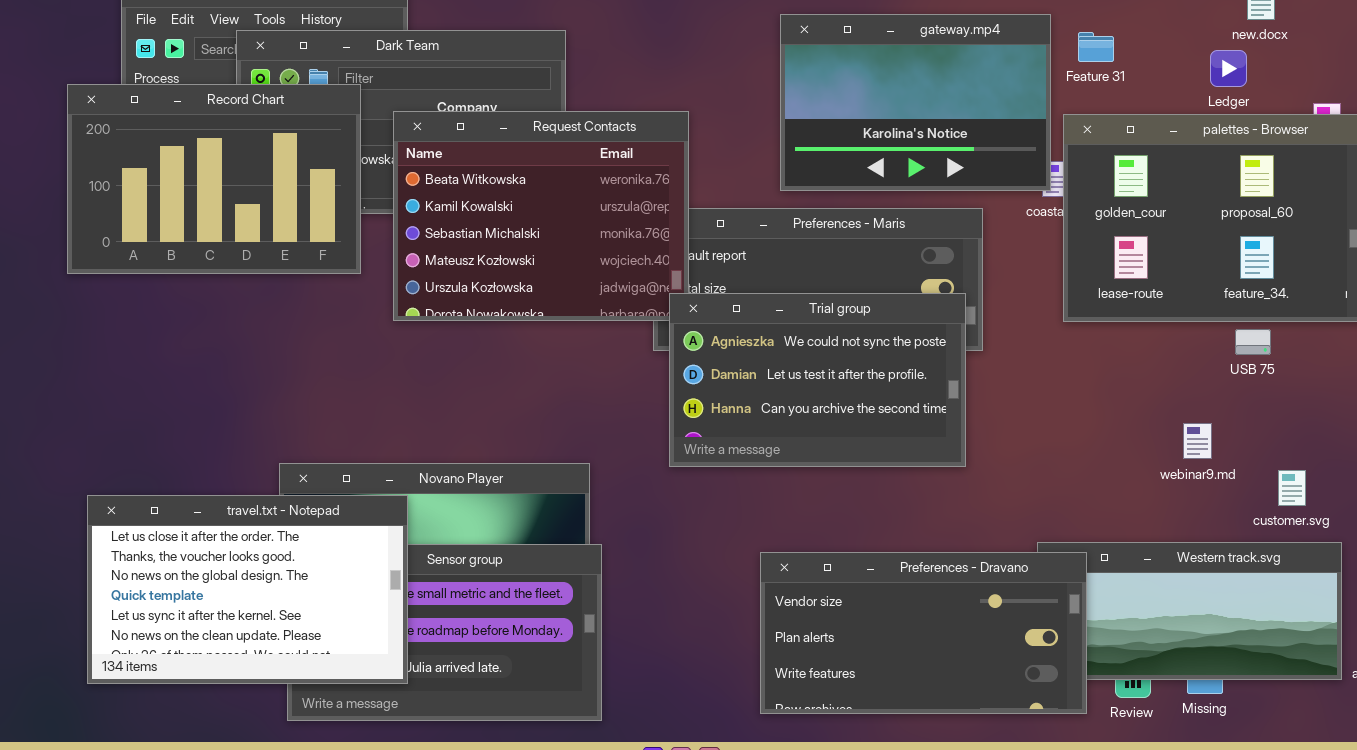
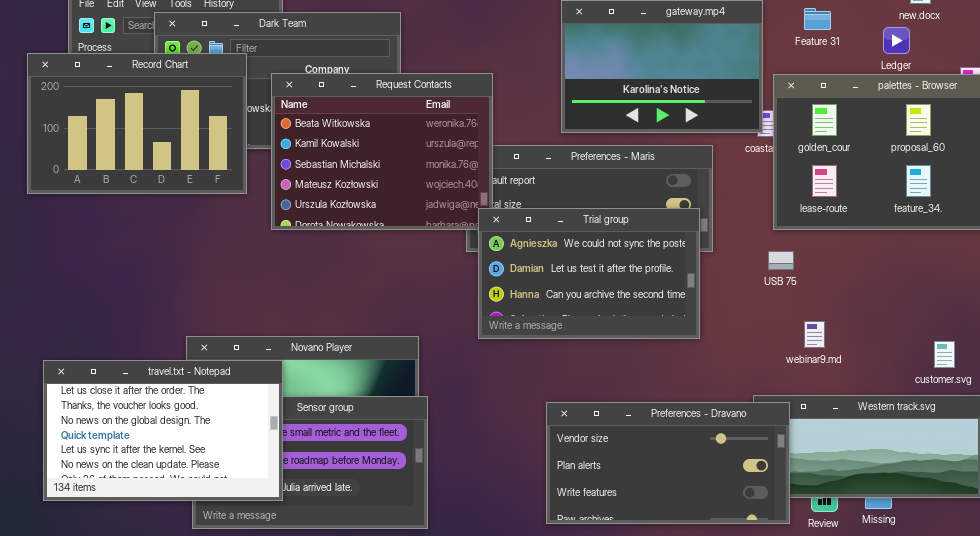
Feature 31: [1078,32,1114,62] -> [804,8,831,30], moved
USB 75: [1235,329,1271,355] -> [768,251,794,270], moved
webinar9.md: [1183,423,1212,459] -> [804,321,825,348], moved

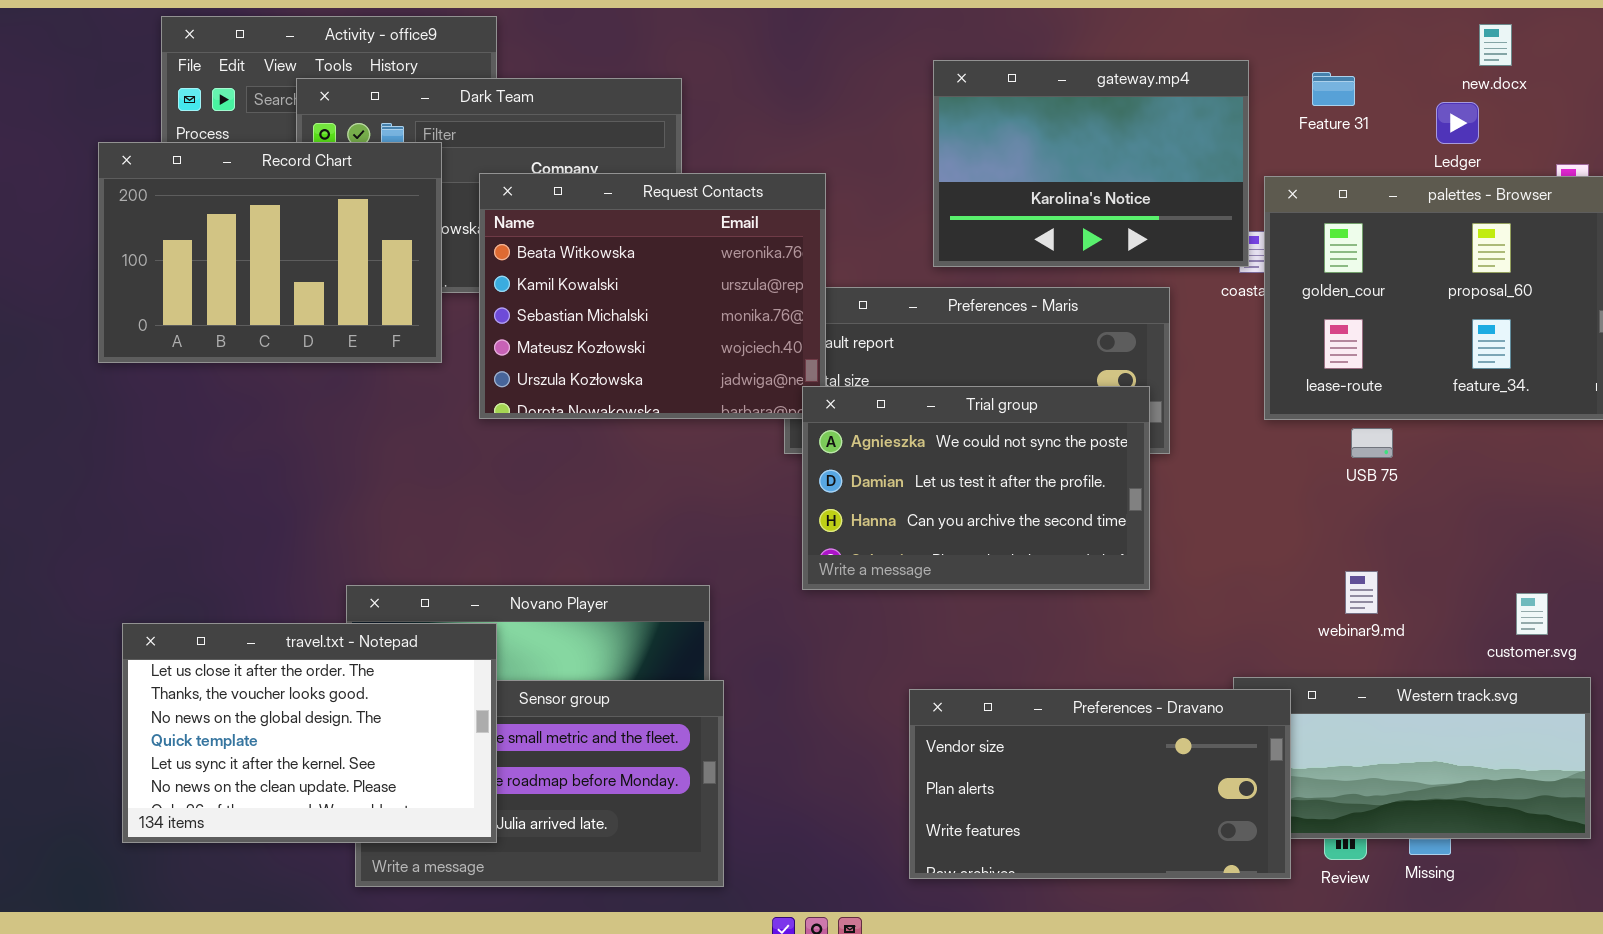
USB 75: [768,251,794,270] -> [1351,428,1393,458], moved
webinar9.md: [804,321,825,348] -> [1345,571,1378,614], moved

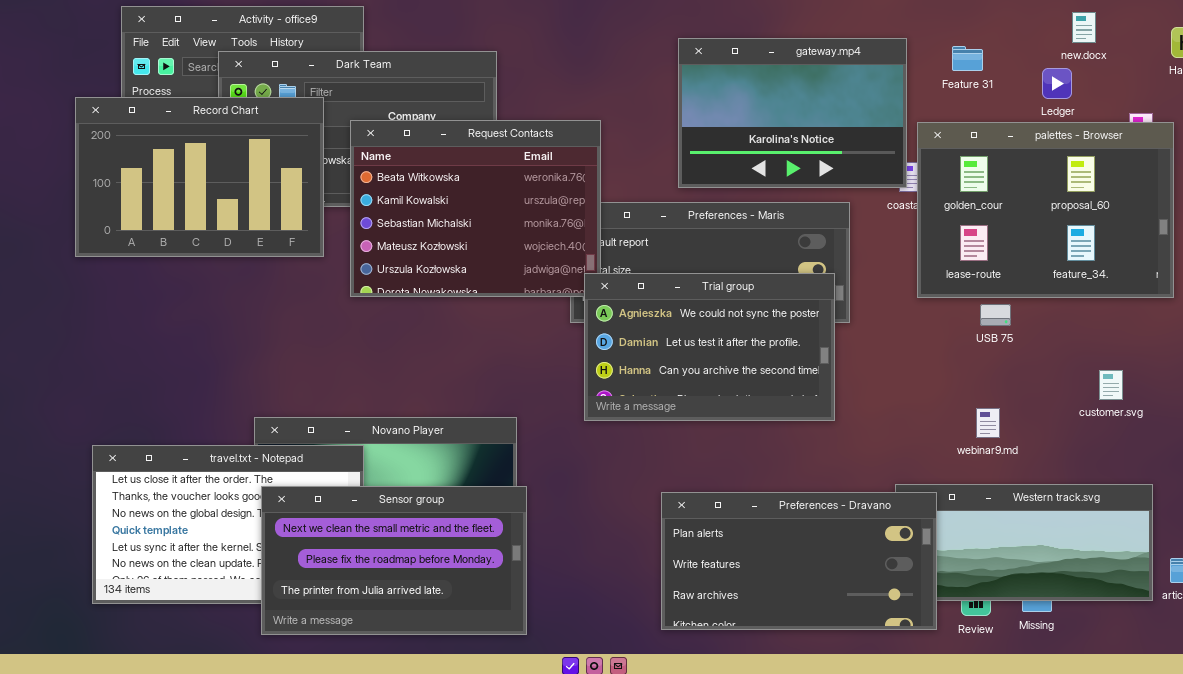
customer.svg: [1516,593,1548,635] -> [1099,370,1123,400], moved
Sensor group: [355,680,724,887] -> [261,486,527,635], raised
Preferences - Dravano: [909,689,1291,879] -> [661,492,937,630], scrolled down 1 row

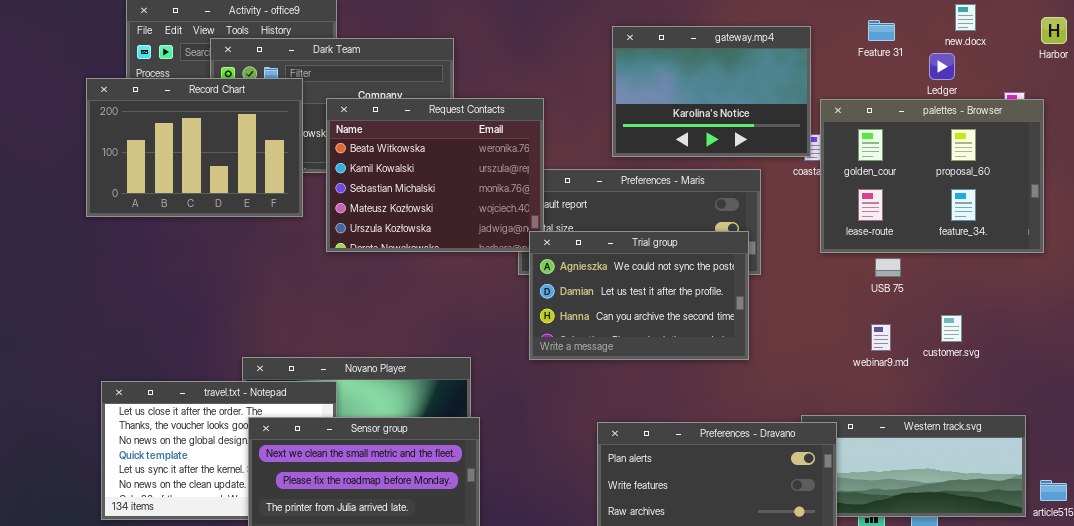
Feature 31: [952,46,983,71] -> [868,20,895,41], moved
customer.svg: [1099,370,1123,400] -> [941,315,962,342], moved
webinar9.md: [976,408,1000,438] -> [871,324,891,351], moved

